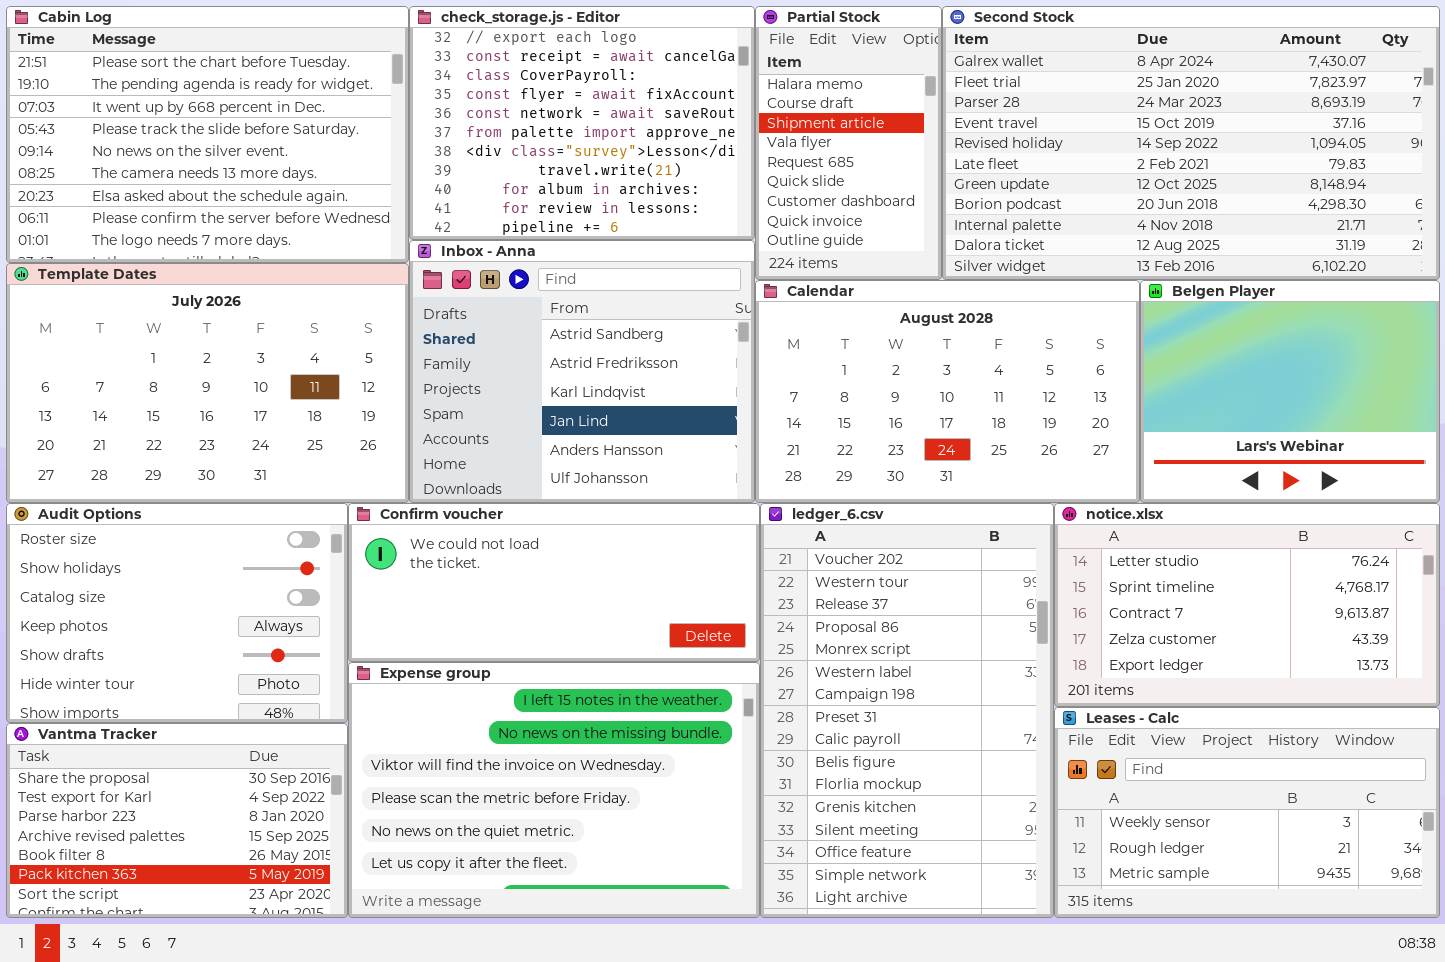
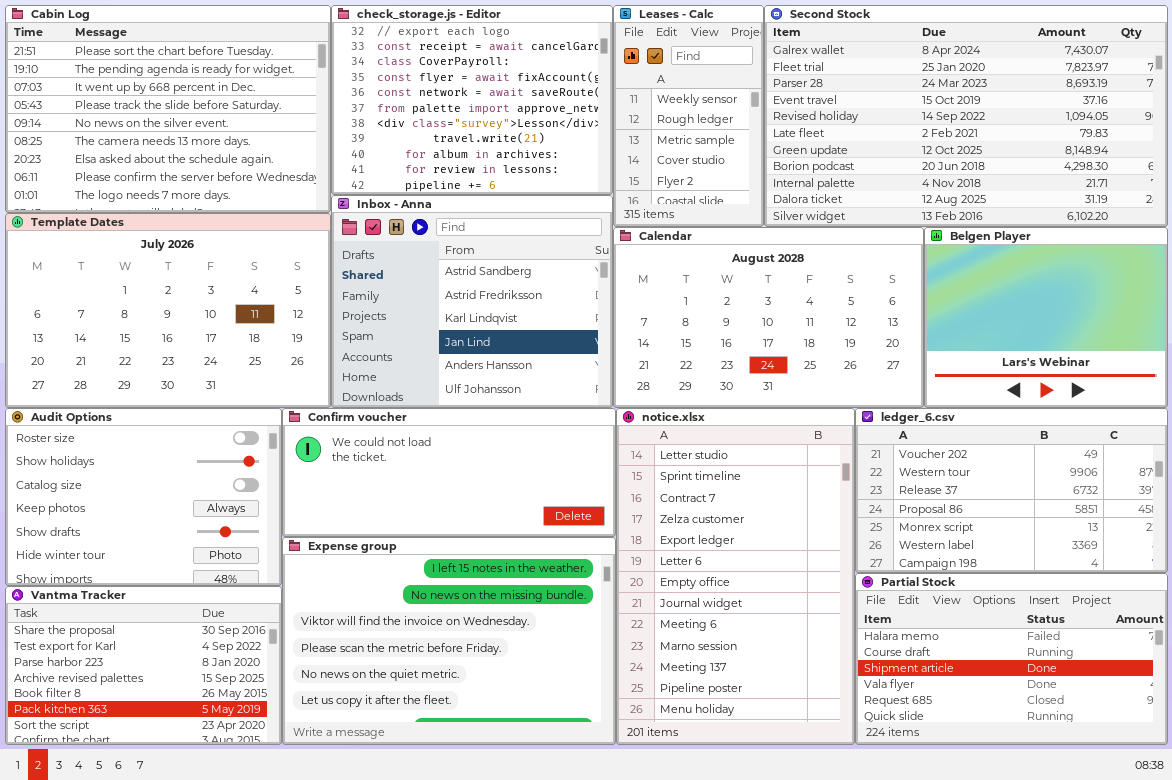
Partial Stock: [755,6,942,280] -> [855,573,1168,745], moved, resized
ledger_6.csv: [760,503,1054,918] -> [855,408,1168,573], moved, resized
notice.xlsx: [1054,503,1440,707] -> [616,408,855,745], moved, resized
Leases - Calc: [1054,707,1440,918] -> [613,5,764,227], moved, resized

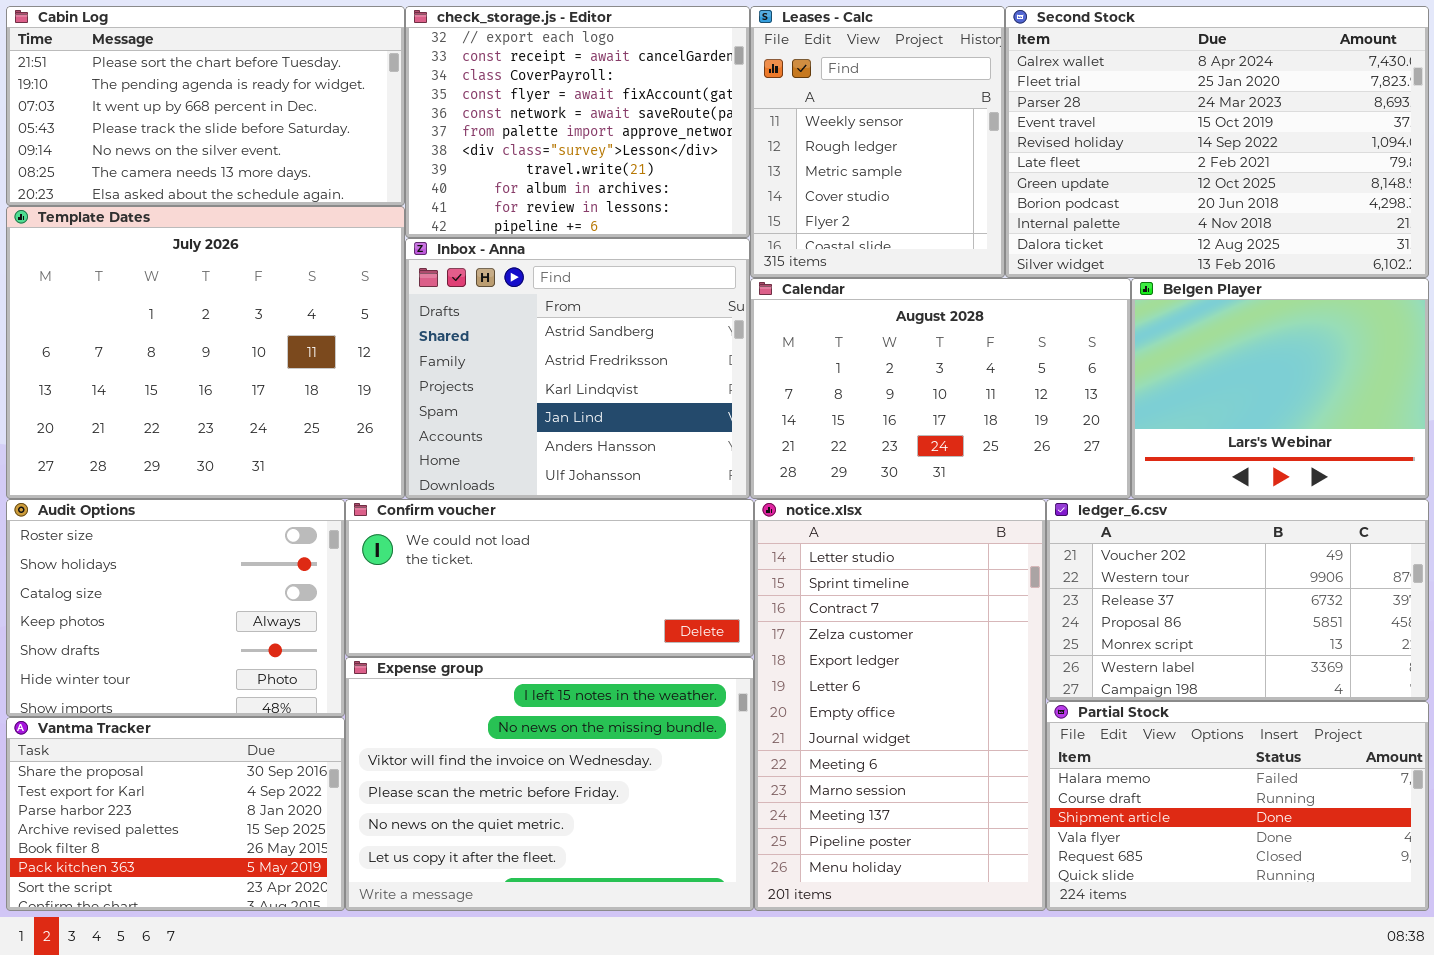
Cabin Log: [5,5,331,213] -> [6,6,405,206], resized
Leases - Calc: [613,5,764,227] -> [750,6,1005,278], resized
Second Stock: [764,5,1168,227] -> [1005,6,1429,278], resized
Template Dates: [5,213,331,408] -> [6,206,405,499], resized

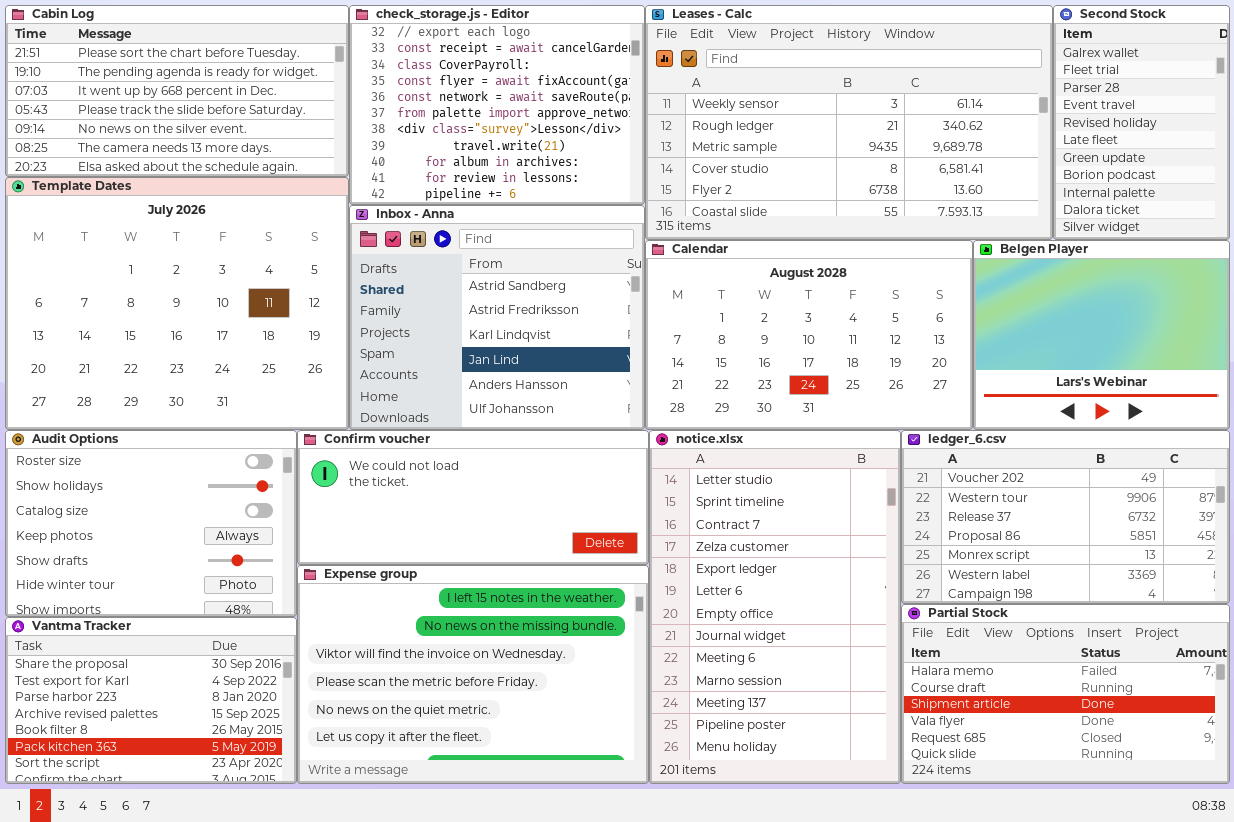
Leases - Calc: [750,6,1005,278] -> [645,5,1053,240], resized
Second Stock: [1005,6,1429,278] -> [1053,5,1230,240], resized

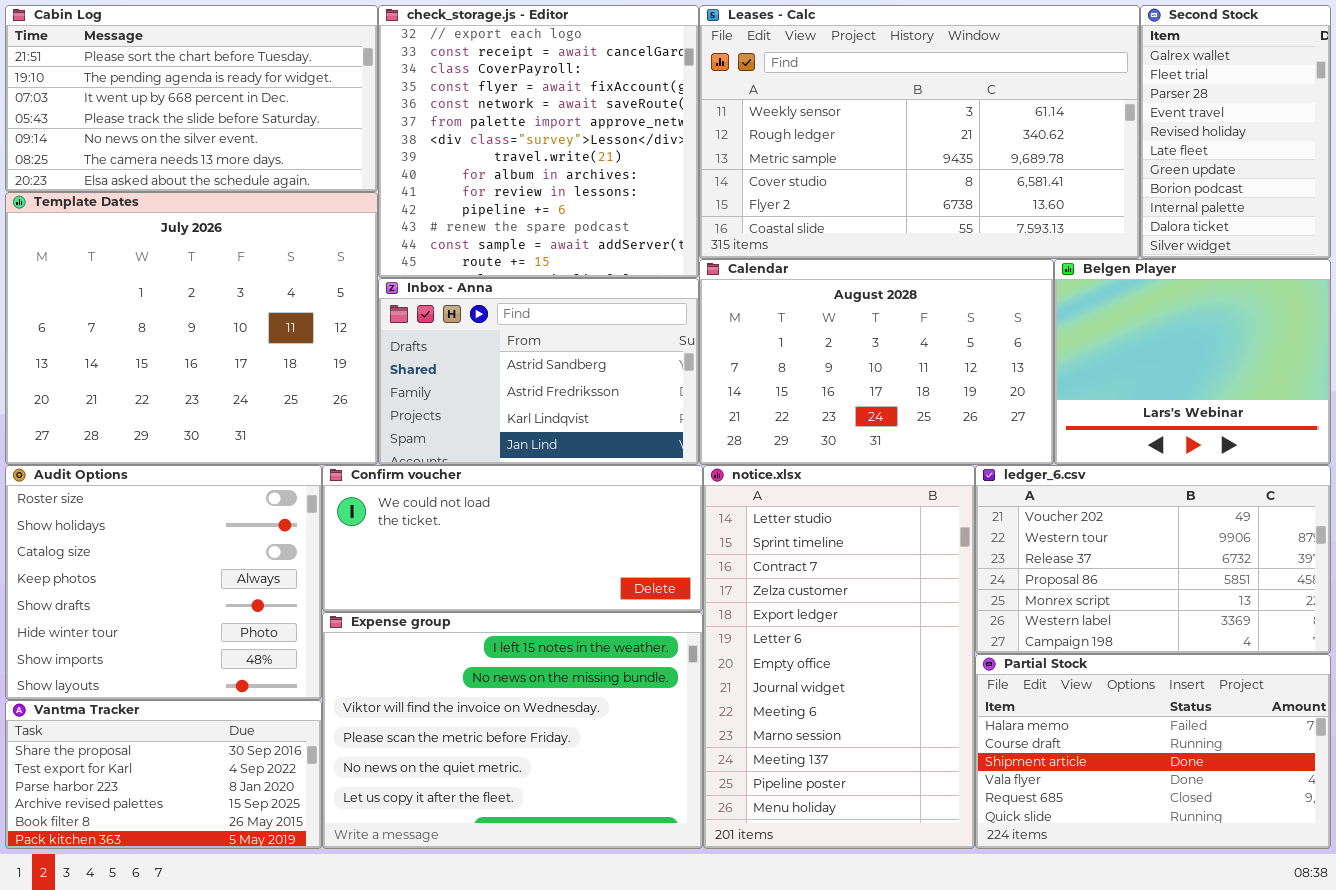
check_storage.js - Editor: [349,5,645,205] -> [378,5,699,278], resized
Inbox - Anna: [349,205,645,430] -> [378,278,699,465], resized
Audit Options: [5,430,297,617] -> [5,465,322,700], resized
Vantma Tracker: [5,617,297,784] -> [5,700,322,849], resized

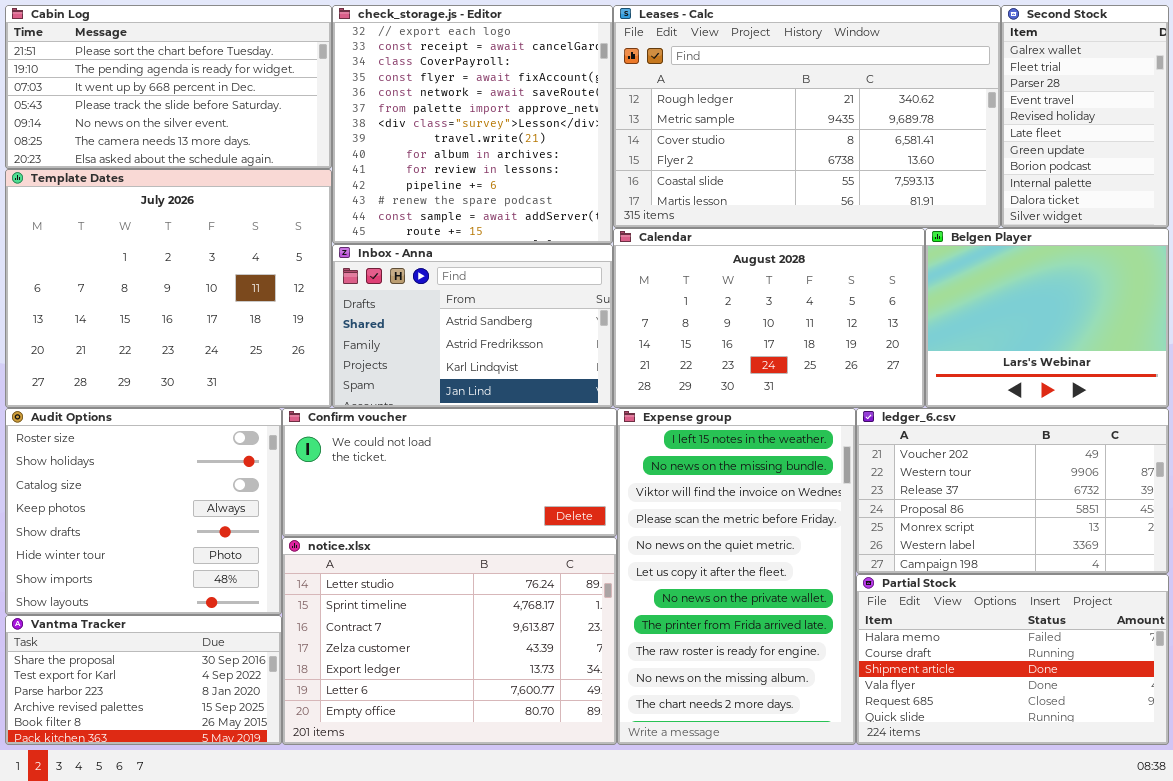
Leases - Calc: [699,5,1140,259] -> [613,5,1001,228], scrolled down 1 row
notice.xlsx: [703,465,975,849] -> [282,537,617,745], moved, resized
Expense group: [322,612,703,849] -> [617,408,856,745], moved, resized

